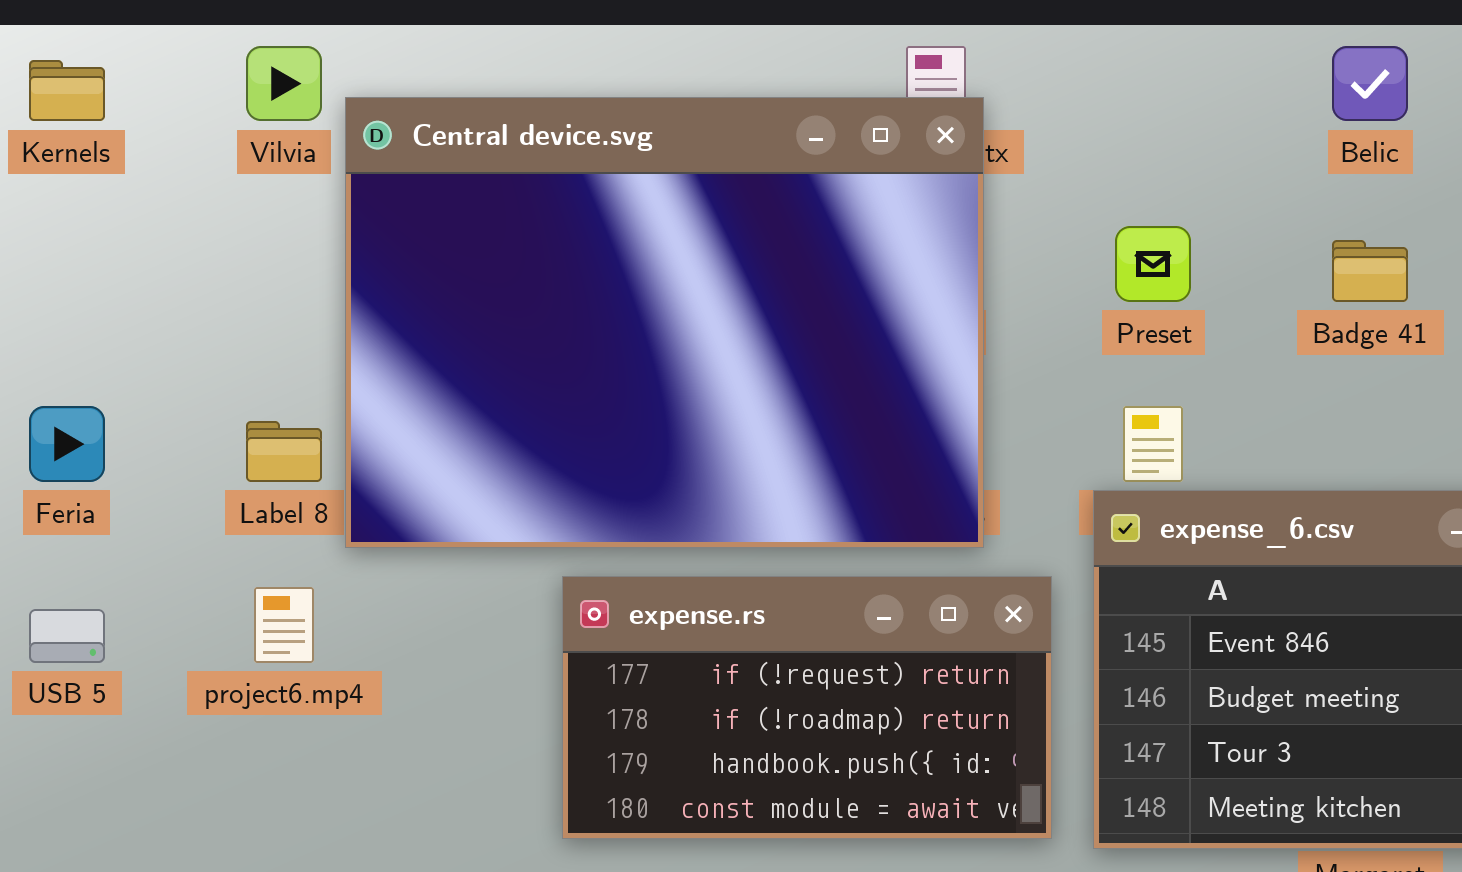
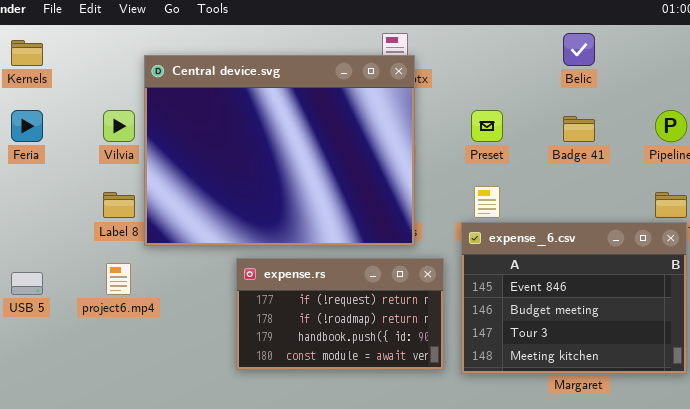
Vilvia: [246,46,322,121] -> [103,110,135,142], moved
Feria: [29,406,105,482] -> [11,110,43,142], moved

